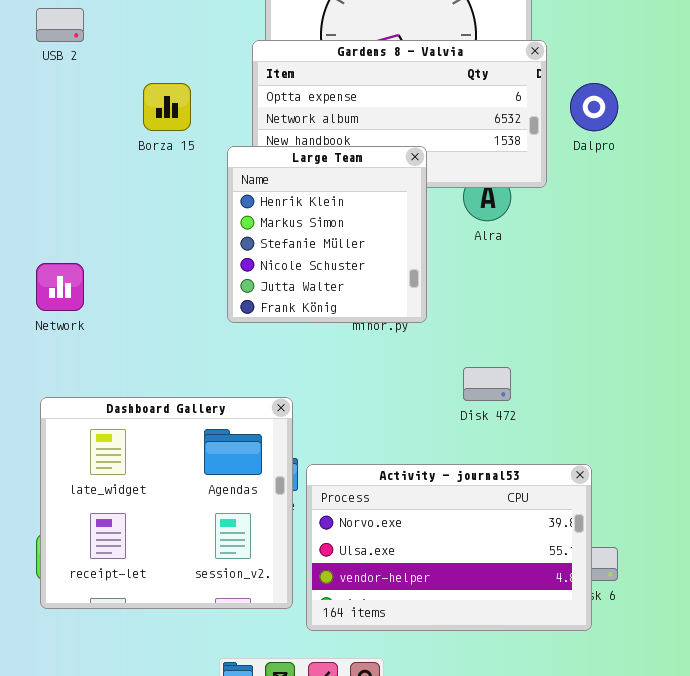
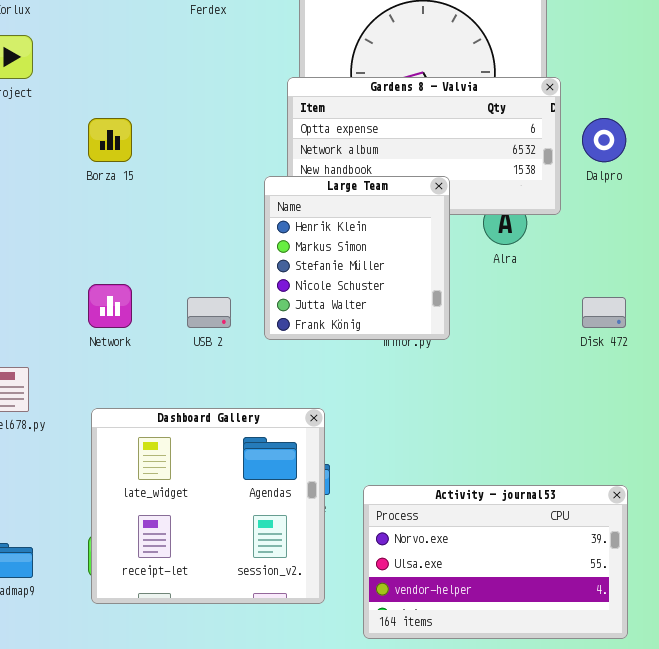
USB 2: [36,8,84,42] -> [187,297,231,328], moved
Borza 15: [143,83,191,131] -> [88,118,132,162], moved
Disk 472: [463,367,511,401] -> [582,297,626,328], moved
Activity - journal53: [306,464,592,631] -> [363,485,628,639], moved

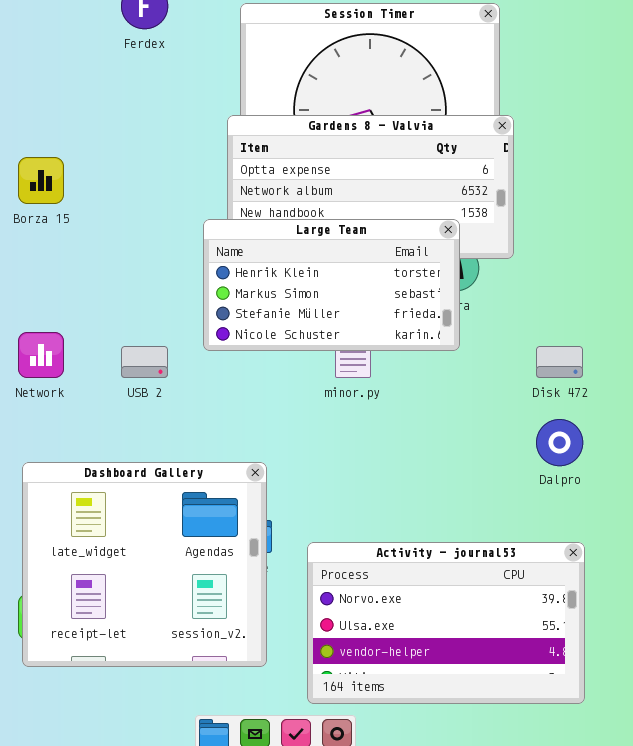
Dalpro: [582,118,626,162] -> [536,419,583,466], moved
Large Team: [264,176,450,340] -> [203,219,460,351], resized

